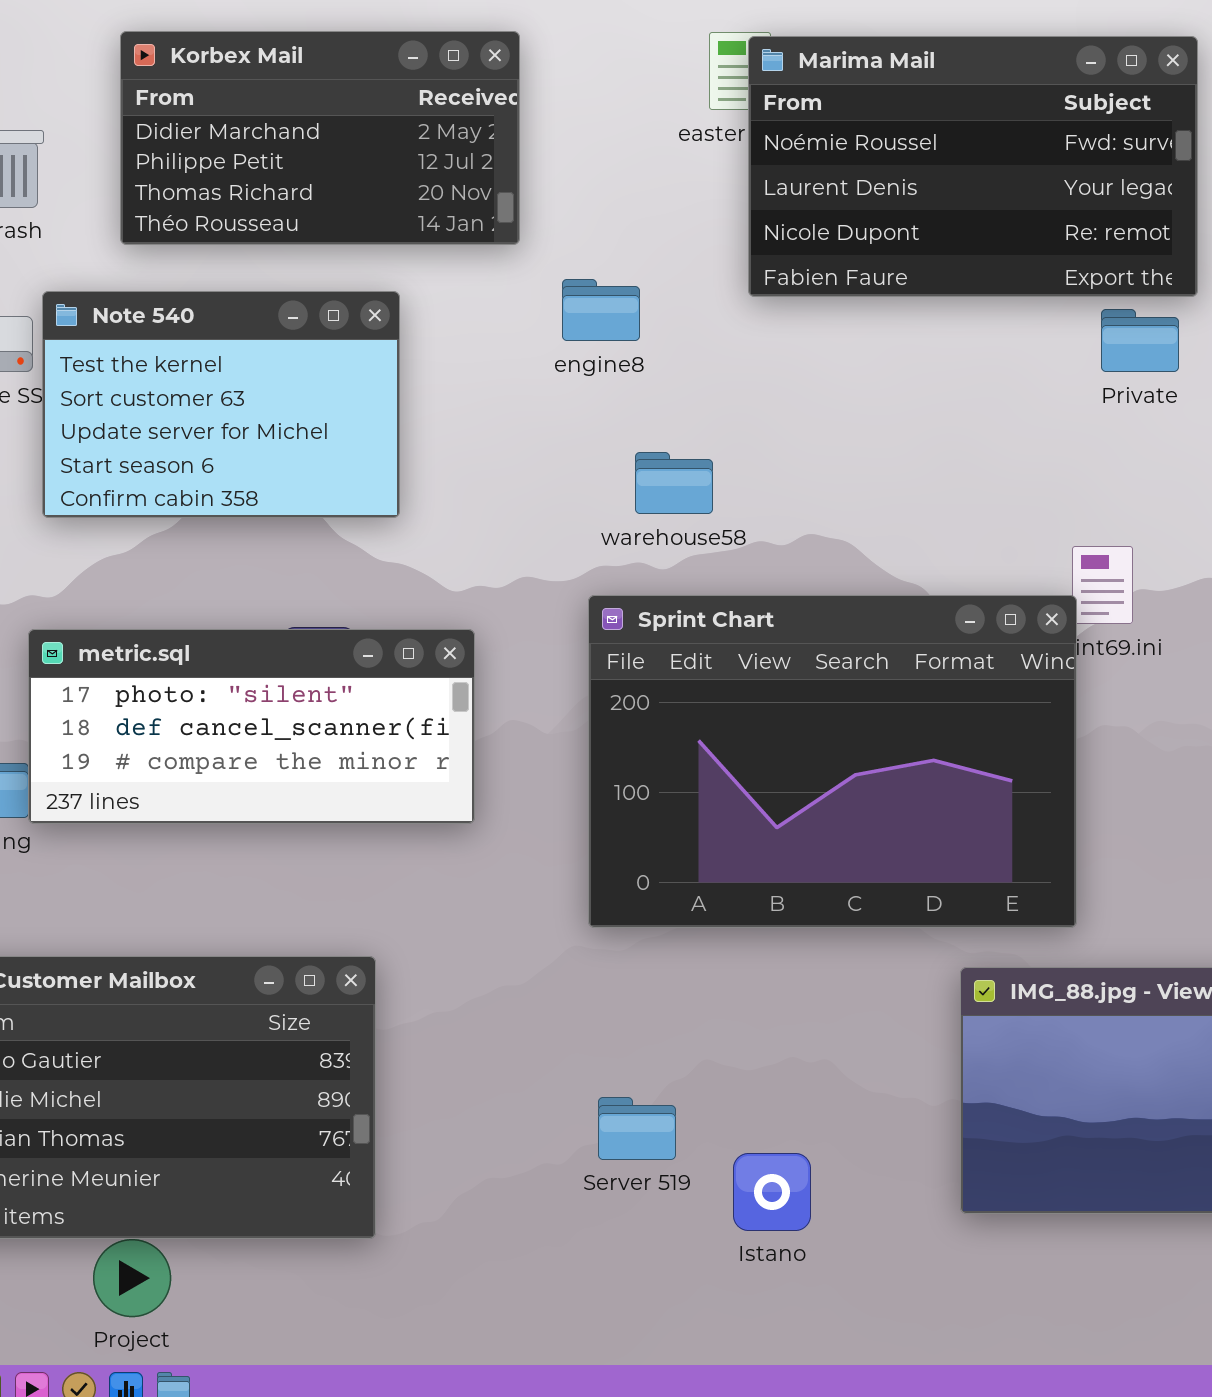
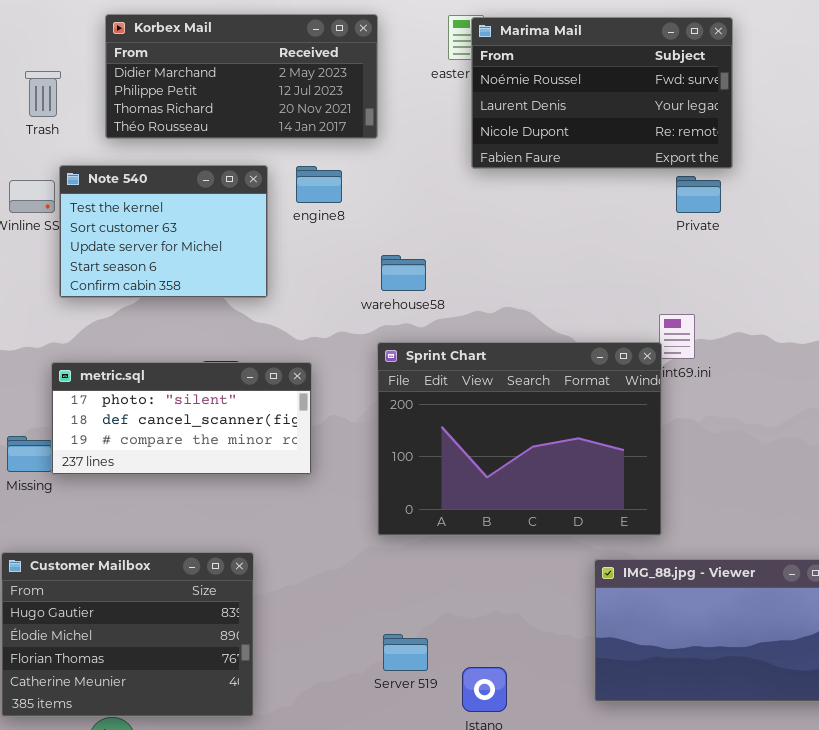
Korbex Mail: [120,31,520,245] -> [105,14,378,139], resized
engine8: [562,279,640,341] -> [296,166,342,203], moved
warehouse58: [635,452,713,514] -> [381,255,426,291], moved

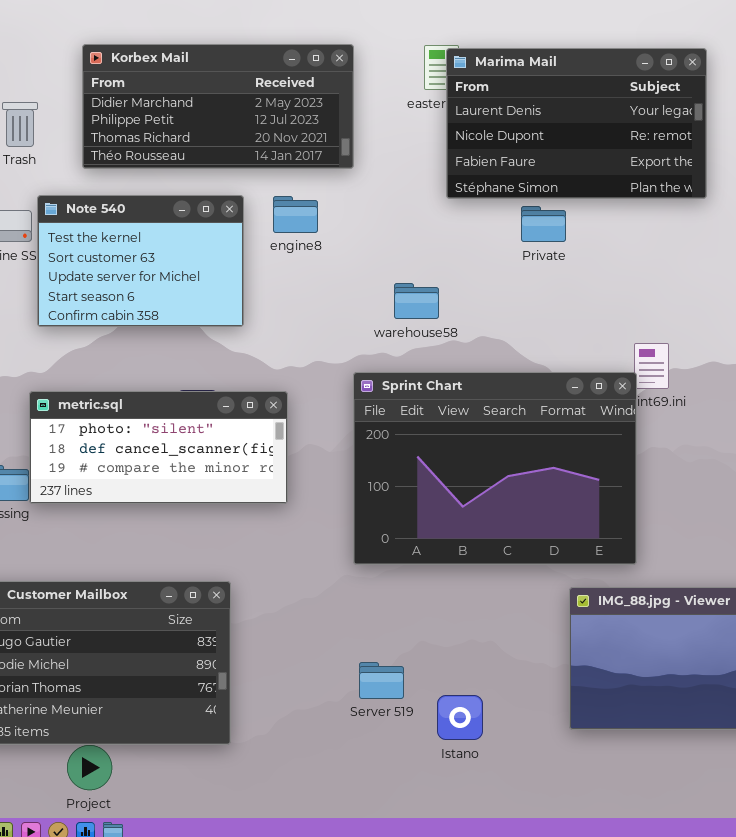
Marima Mail: [471,17,733,169] -> [446,48,707,199], scrolled down 1 row
Private: [676,176,721,213] -> [521,206,566,242], moved
warehouse58: [381,255,426,291] -> [394,283,439,319], moved

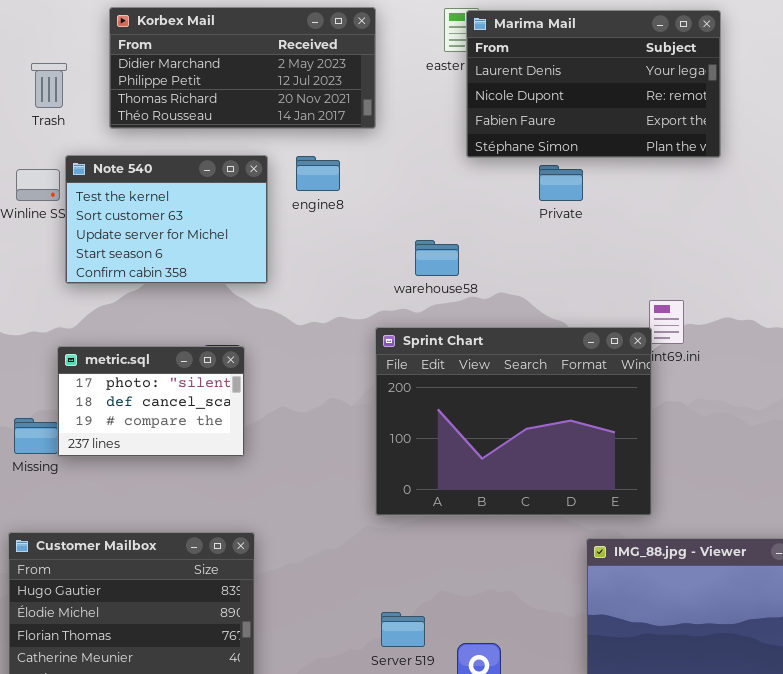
metric.sql: [29,391,288,504] -> [57,346,245,457], resized

